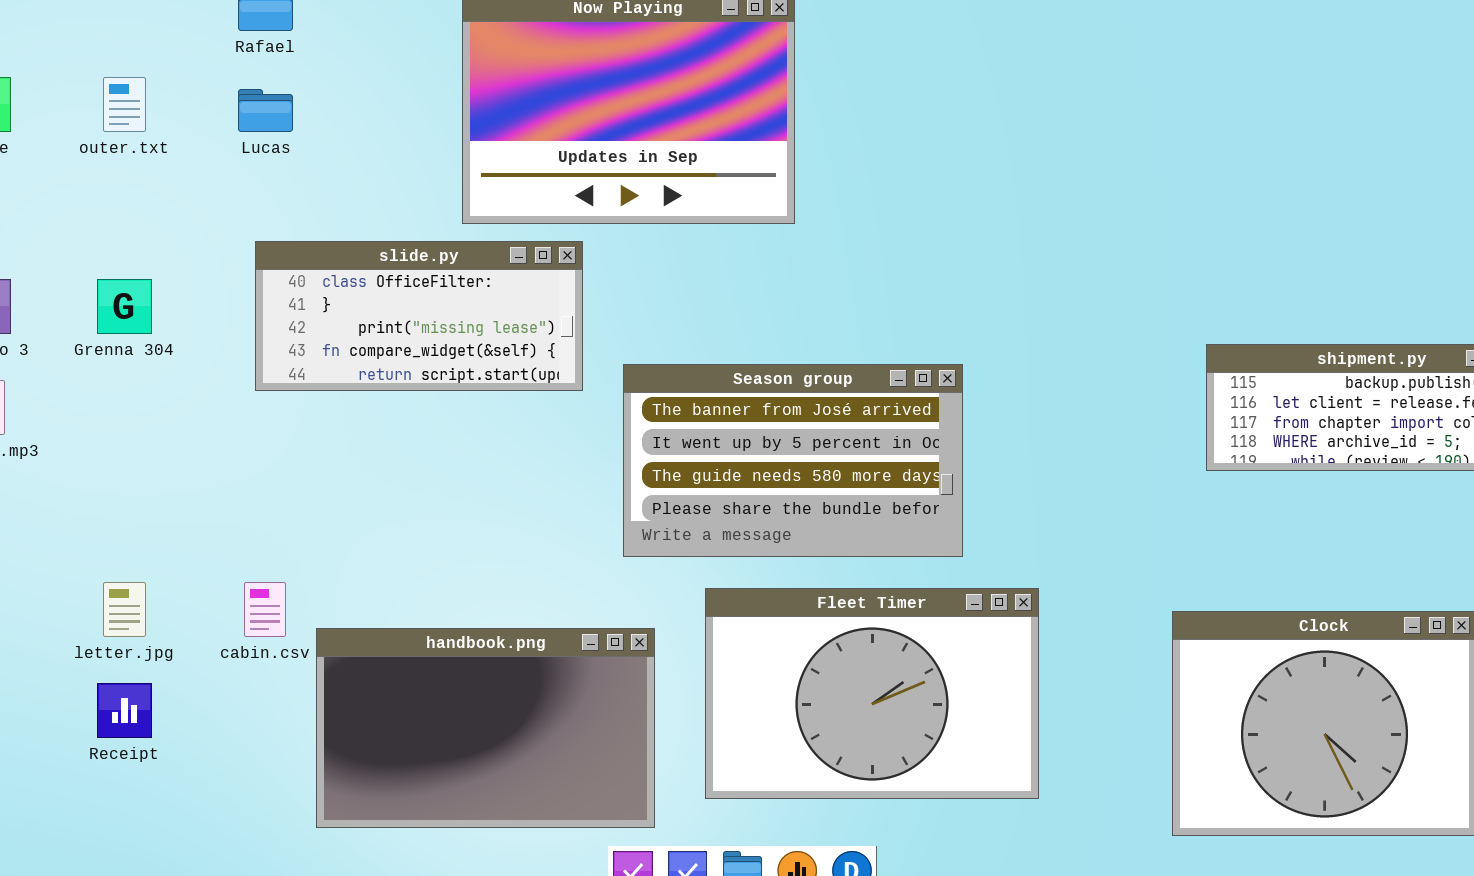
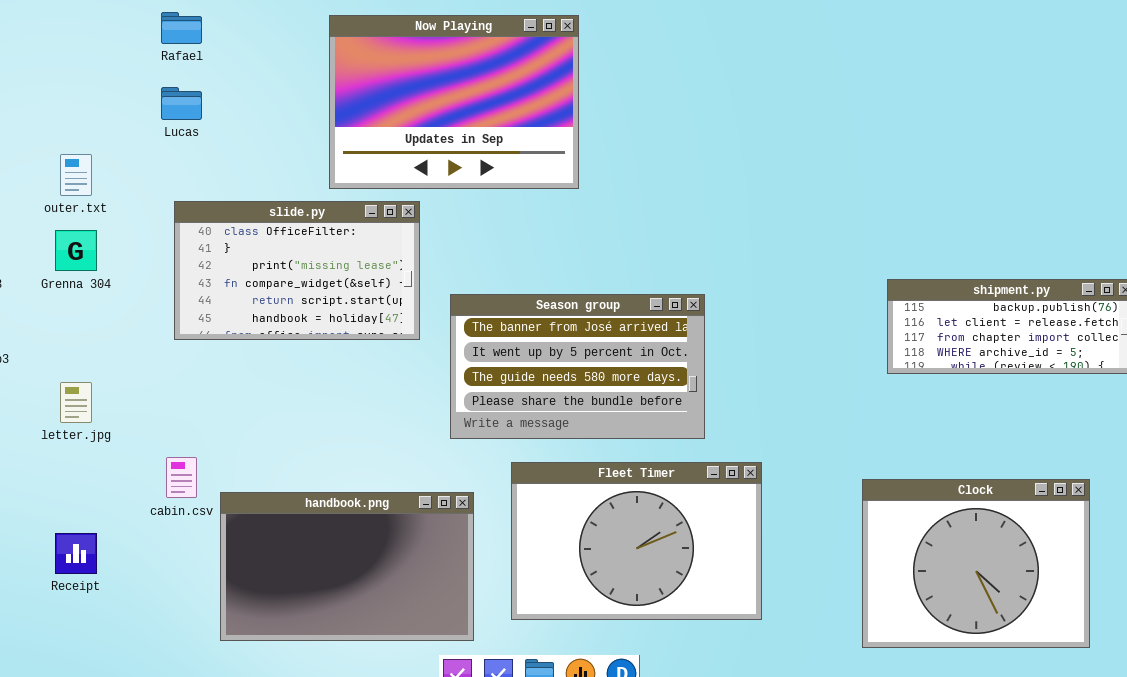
outer.txt: [103,77,146,132] -> [60,154,92,196], moved
slide.py: [255,241,583,391] -> [174,201,420,340], resized
letter.jpg: [103,582,146,637] -> [60,382,92,423], moved

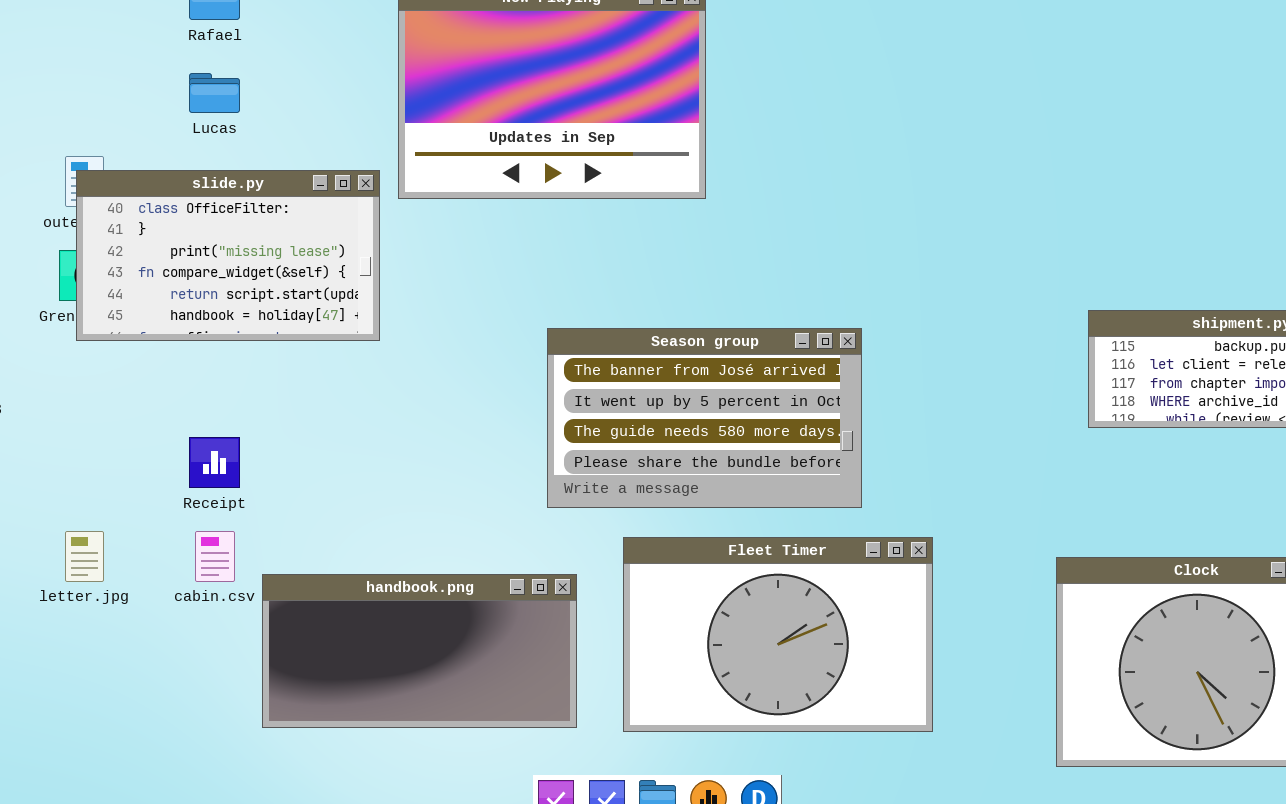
slide.py: [174,201,420,340] -> [76,170,380,341], moved
letter.jpg: [60,382,92,423] -> [65,531,104,582], moved
handbook.png: [220,492,474,641] -> [262,574,577,728], resized
Receipt: [55,533,97,574] -> [189,437,240,488], moved

